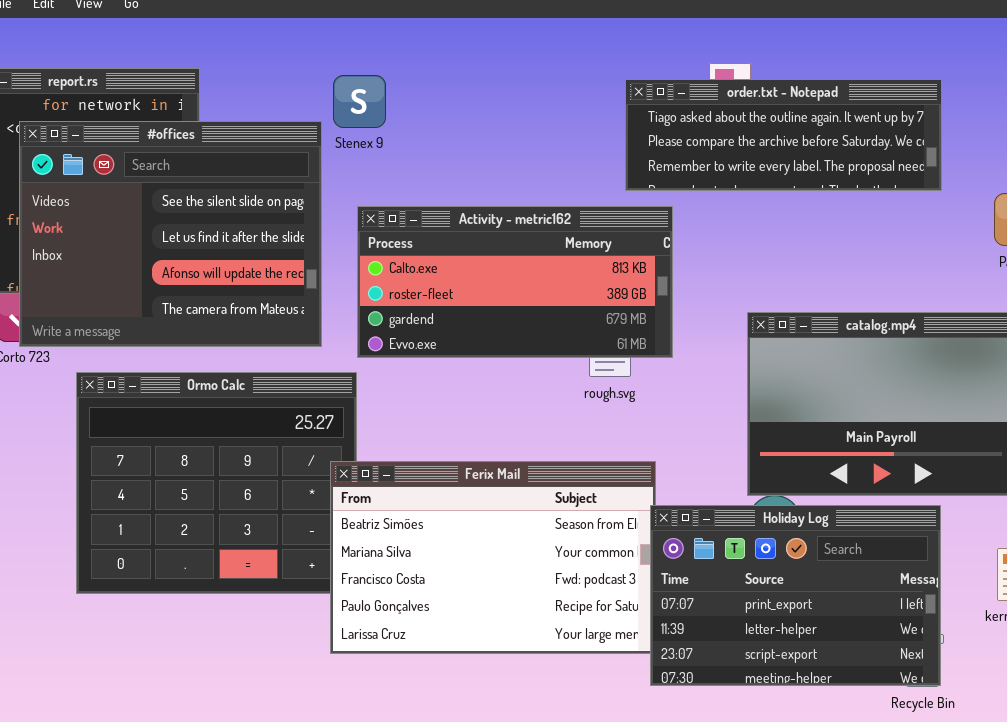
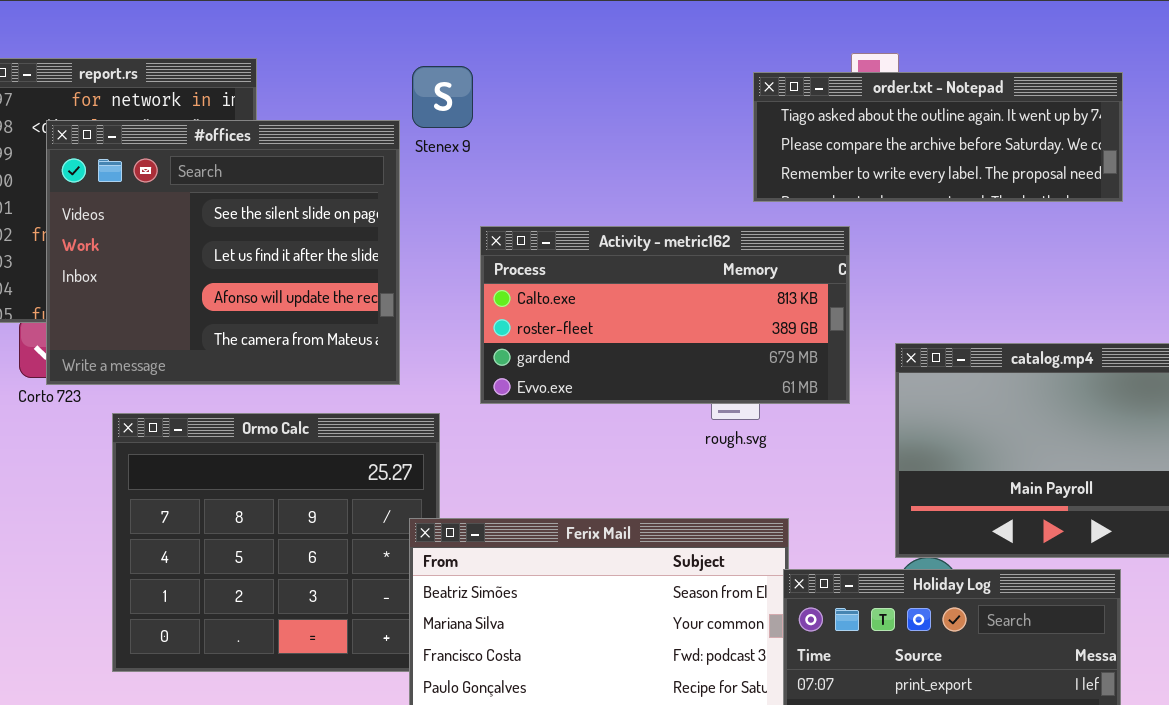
Activity - metric162: [357,206,673,358] -> [480,226,850,404], moved

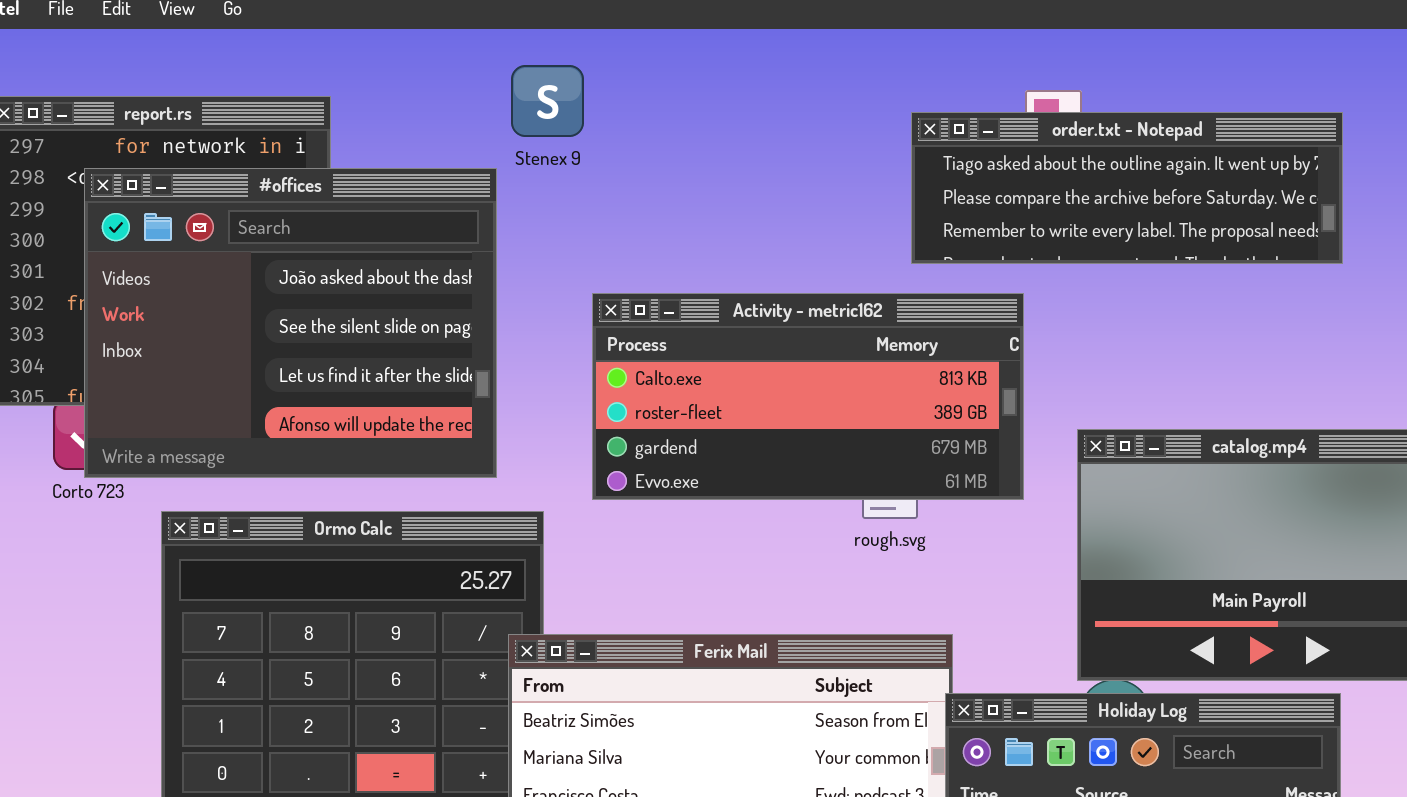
Stenex 9: [412,66,473,128] -> [511,65,584,137], moved
#offices: [46,120,400,385] -> [84,168,497,478], scrolled up 1 row

